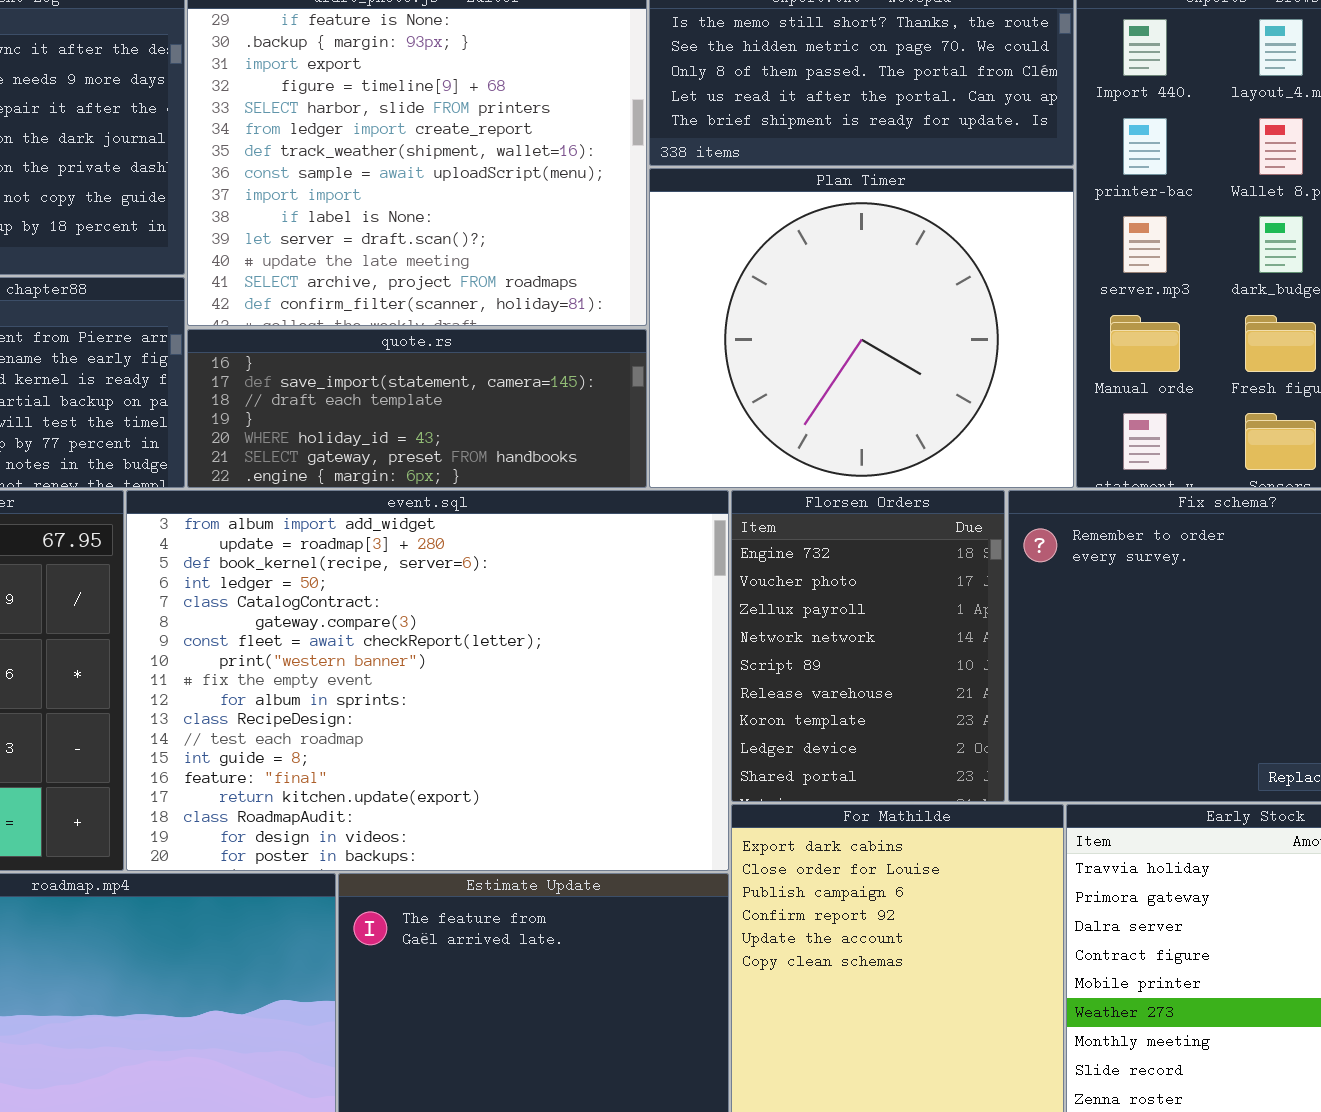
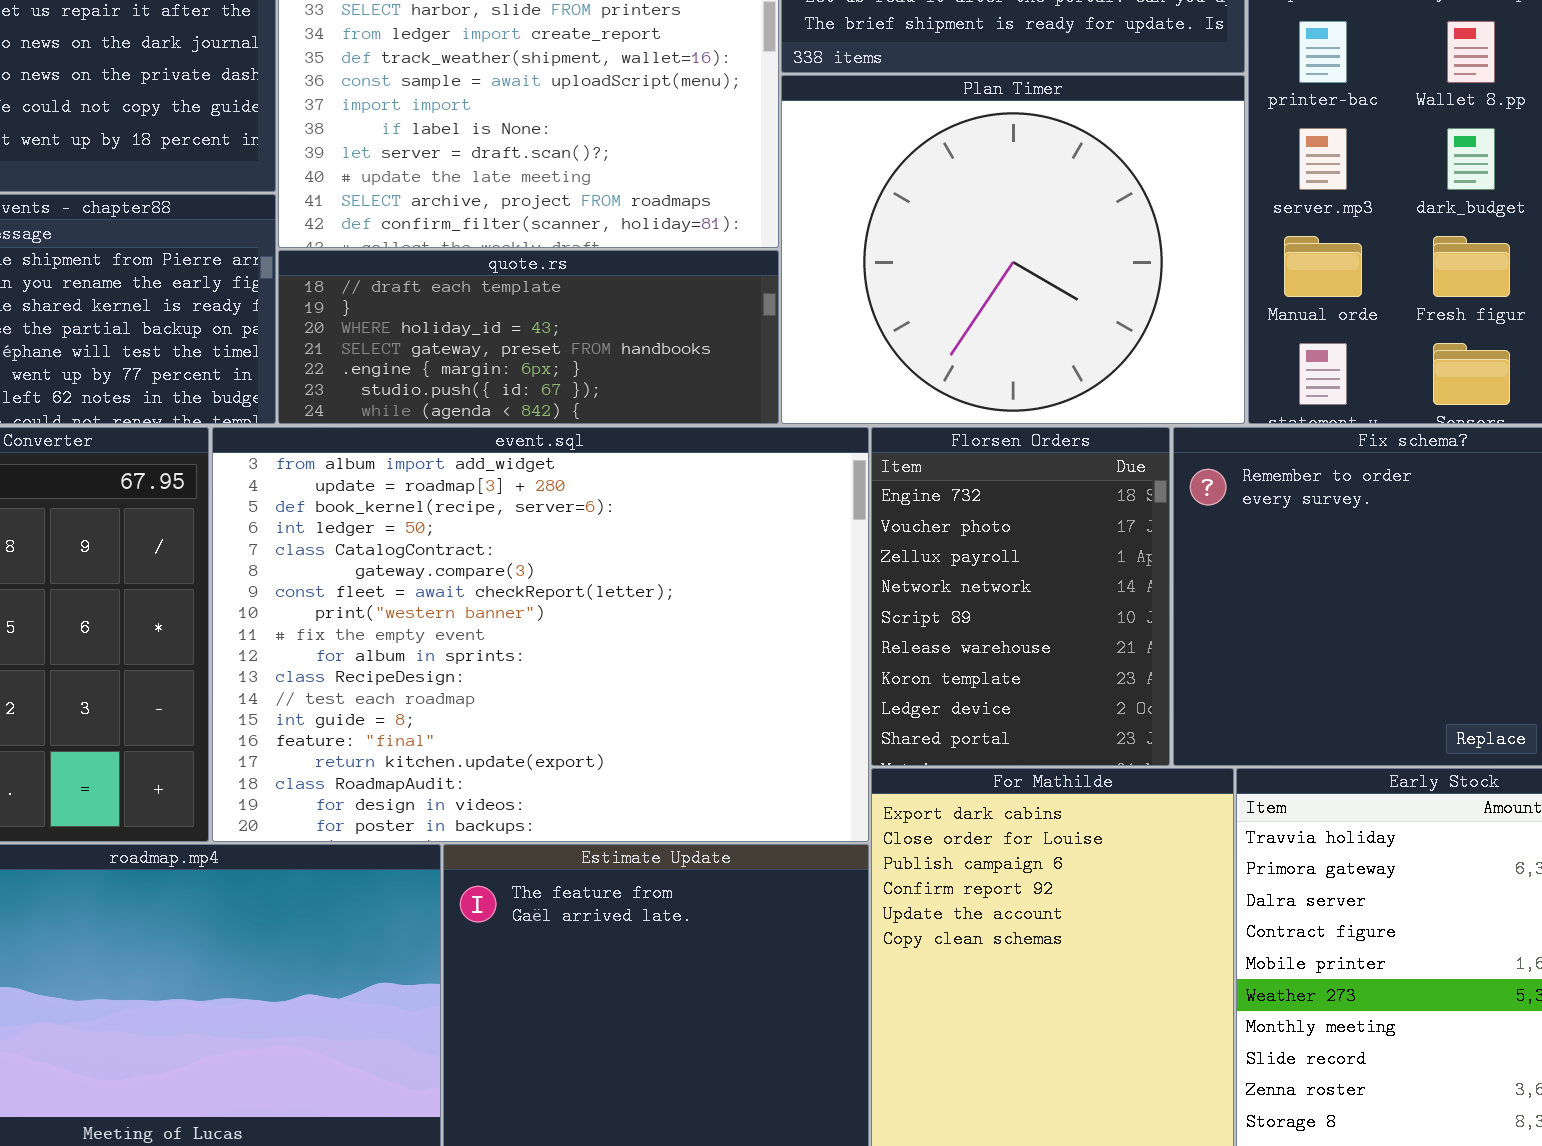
quote.rs: [187,329,647,488] -> [278,250,779,424], scrolled down 2 rows

